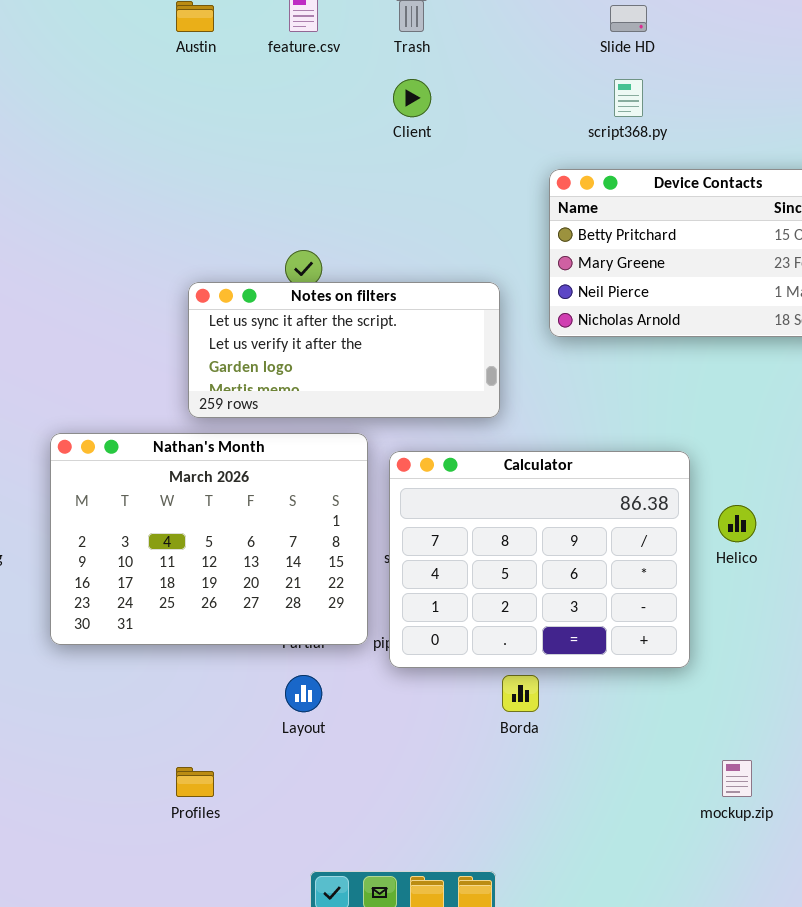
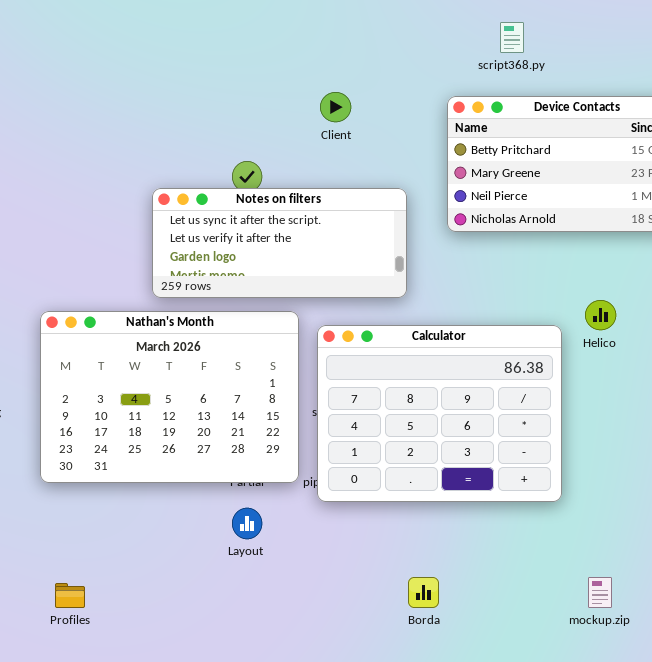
Client: [393,79,431,117] -> [320,92,351,122], moved
Helico: [718,505,756,542] -> [585,300,616,330], moved
Borda: [502,675,539,712] -> [408,577,439,608], moved
Profiles: [176,767,214,797] -> [55,583,85,608], moved

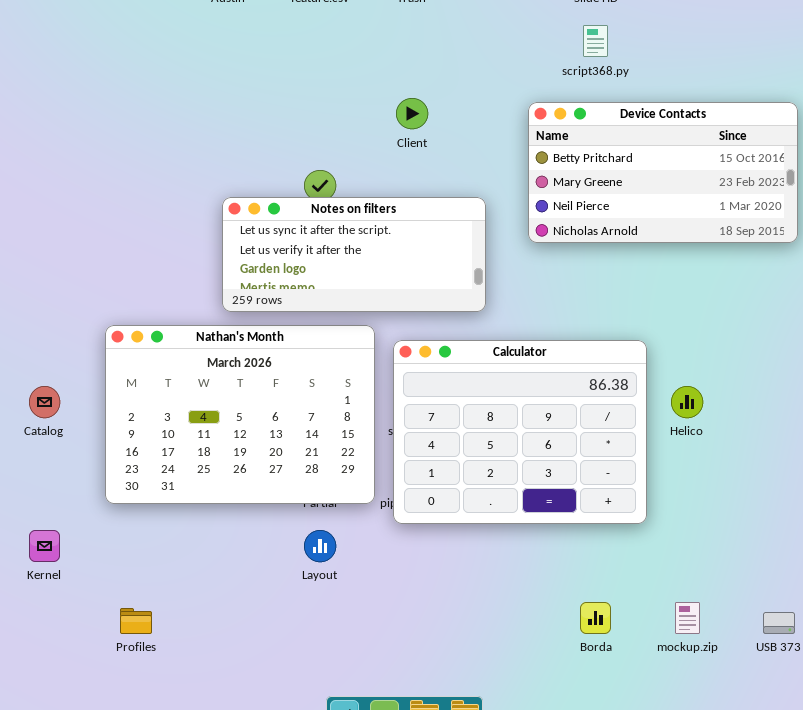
Helico: [585,300,616,330] -> [671,386,703,418], moved
Borda: [408,577,439,608] -> [580,602,611,634], moved

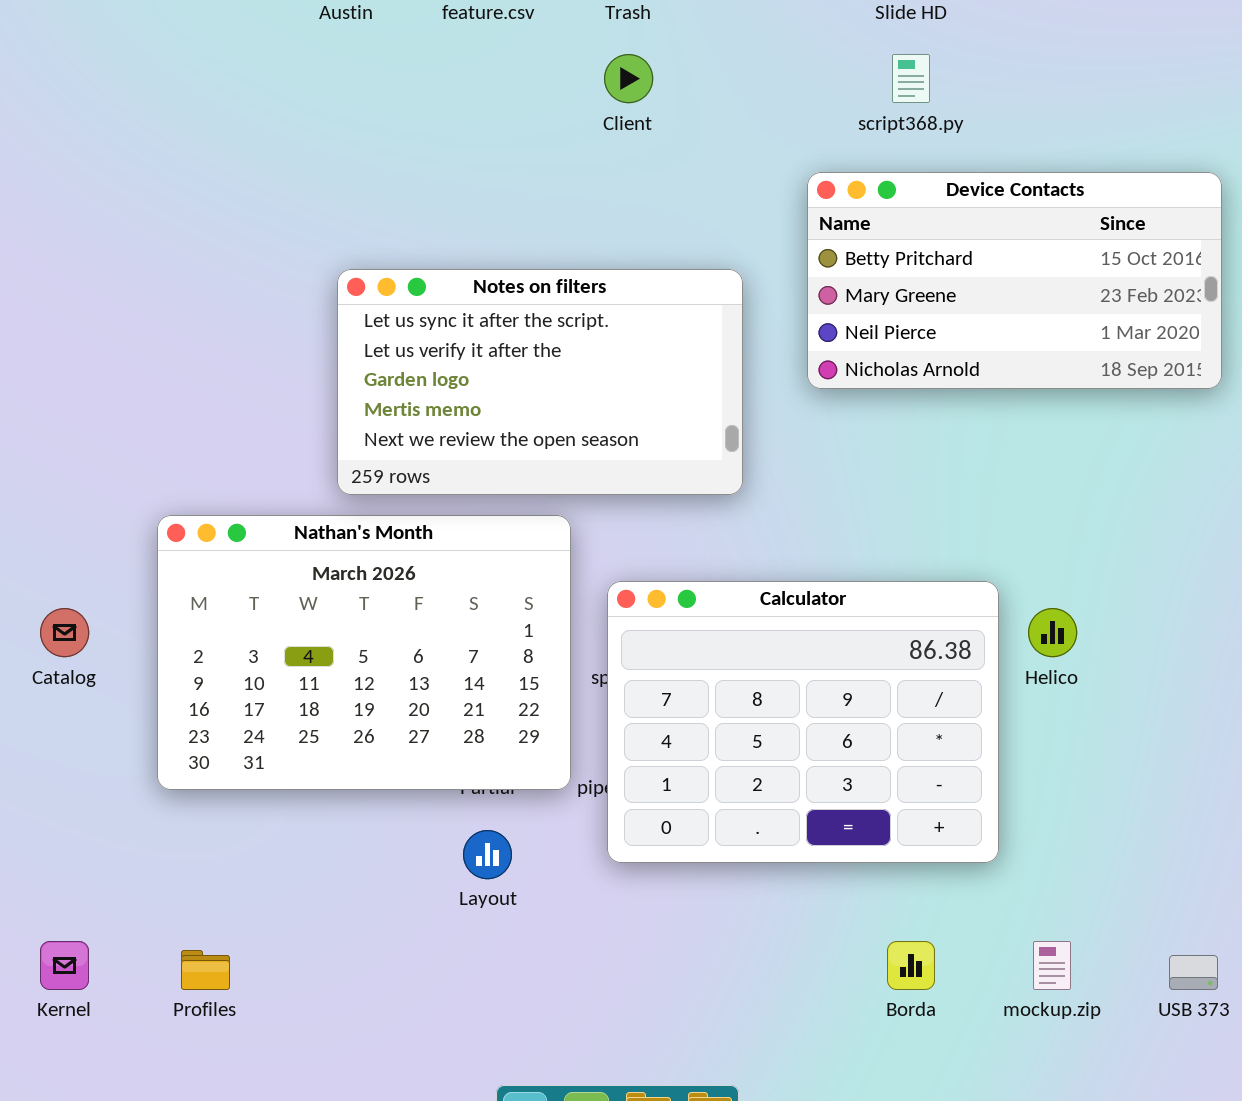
Client: [396,98,428,129] -> [604,54,653,103], moved
Notes on filters: [222,197,486,312] -> [337,269,743,495], resized
Calculator: [393,340,647,524] -> [607,581,999,863], moved
Kernel: [29,530,60,562] -> [40,941,89,990], moved

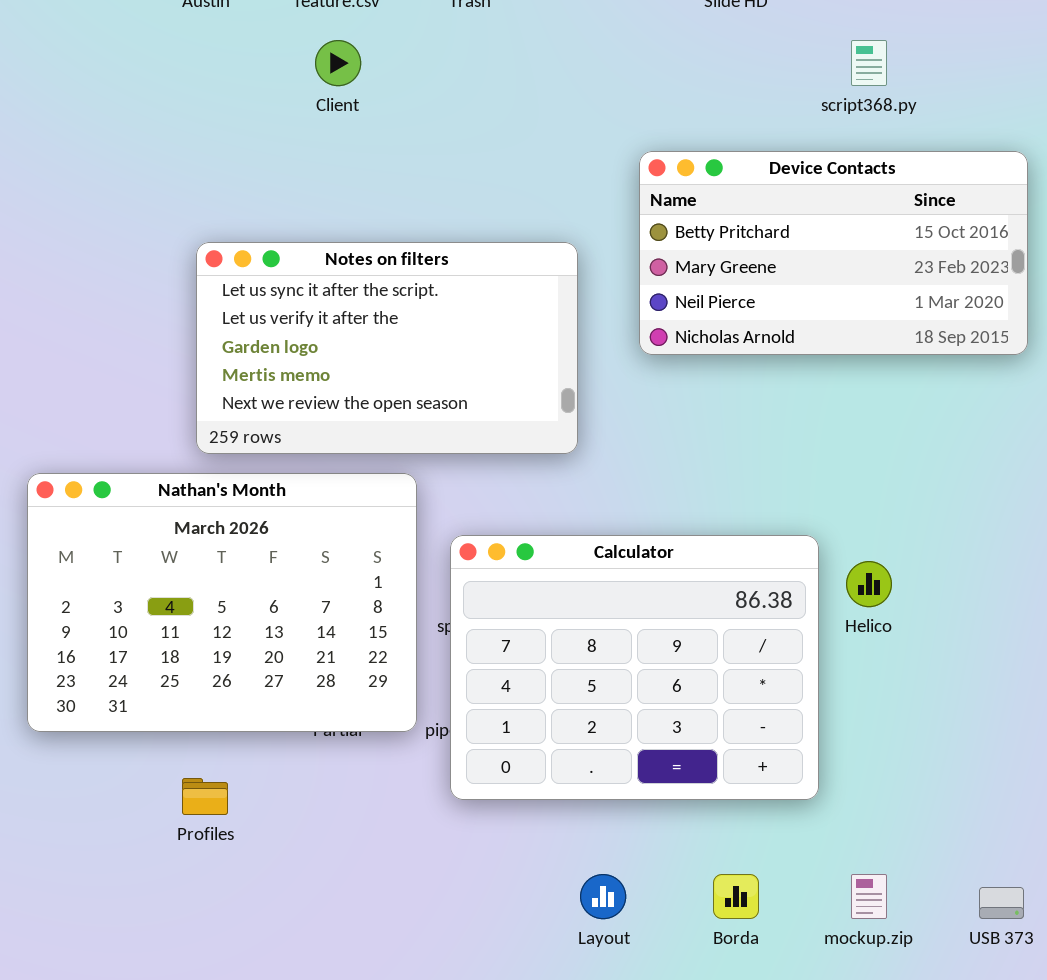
Client: [604,54,653,103] -> [315,40,361,86], moved
script368.py: [892,54,930,103] -> [851,40,887,86], moved
Layout: [463,830,512,879] -> [580,874,626,919], moved
Profiles: [181,950,230,990] -> [182,778,228,815], moved

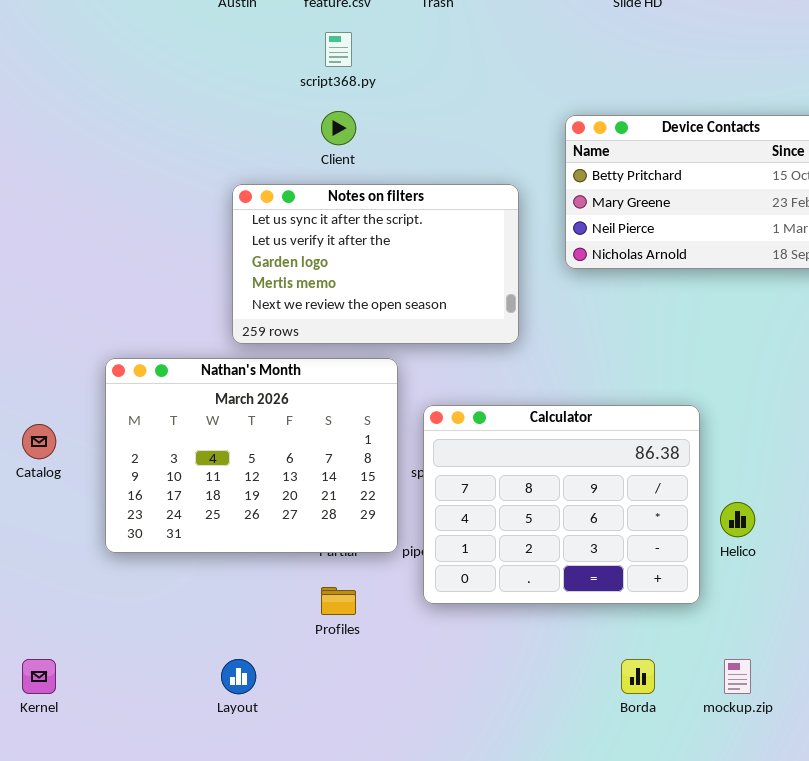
Client: [315,40,361,86] -> [321,111,356,145], moved
script368.py: [851,40,887,86] -> [325,32,352,67], moved
Helico: [846,561,892,607] -> [720,502,755,537], moved
Profiles: [182,778,228,815] -> [321,587,356,615], moved
Layout: [580,874,626,919] -> [221,659,256,694], moved

